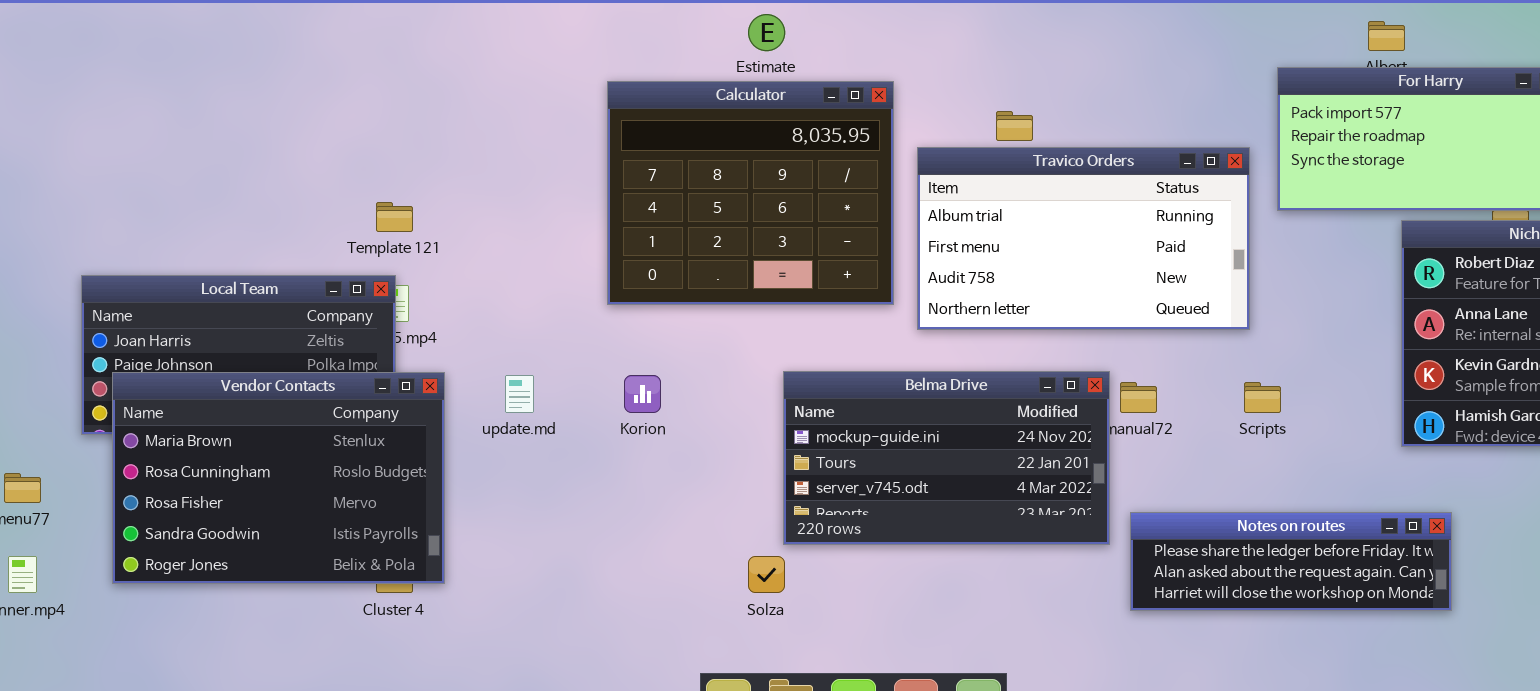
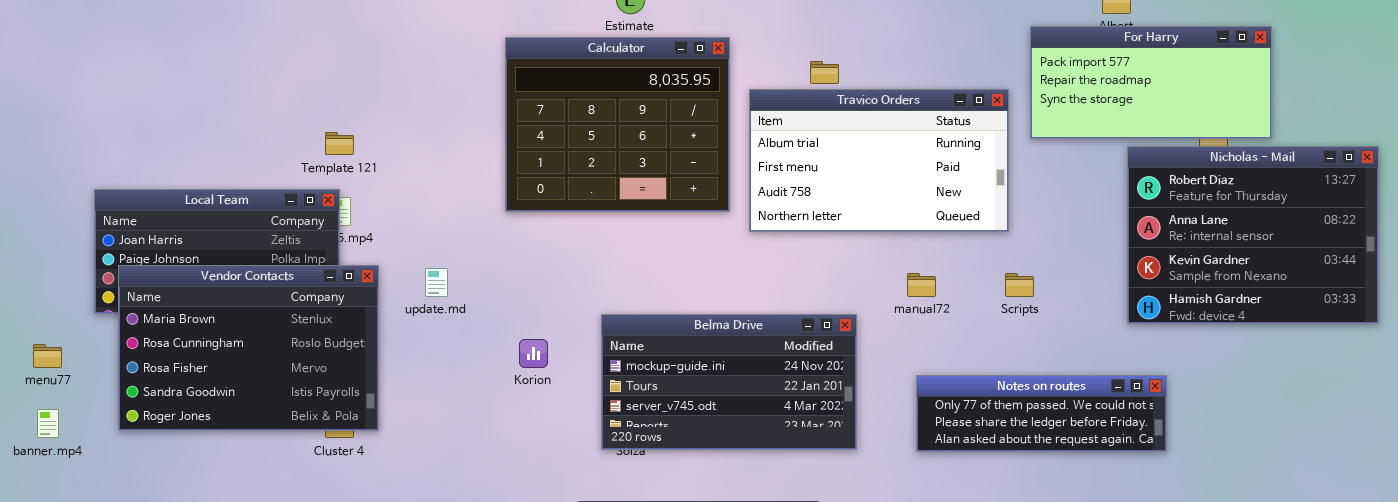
Belma Drive: [783,371,1110,545] -> [601,314,857,450], moved
Korion: [624,375,661,413] -> [519,339,548,368], moved
Notes on routes: [1130,512,1452,611] -> [916,375,1167,452], scrolled up 1 row

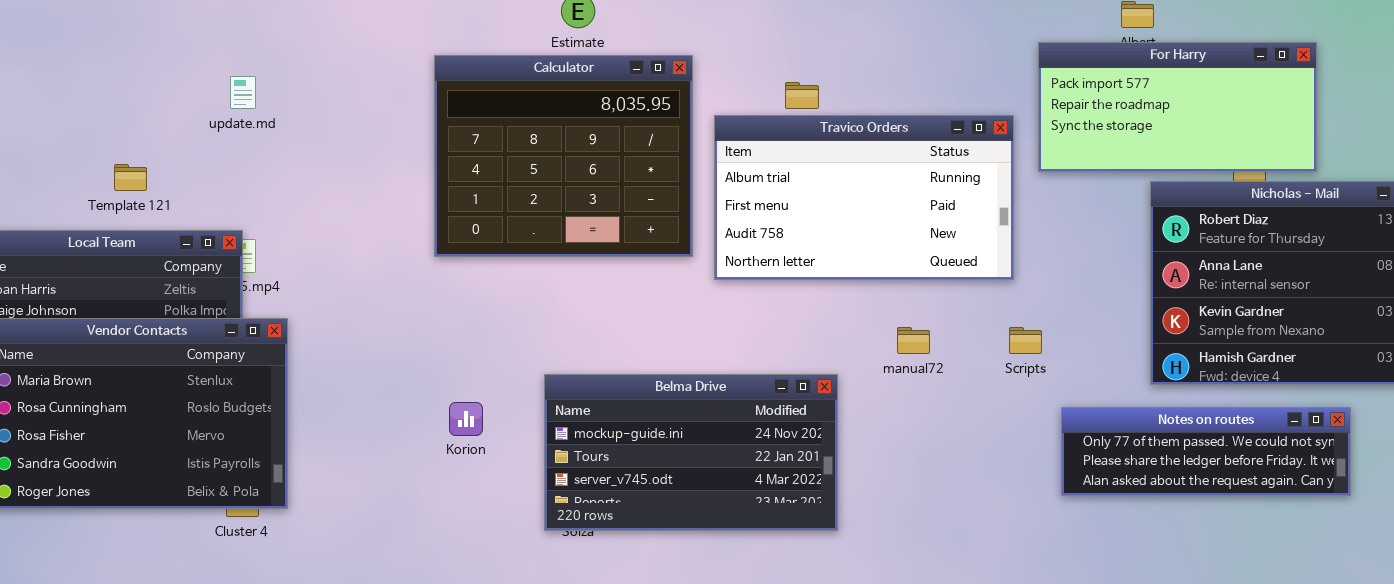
Template 121: [325,132,354,155] -> [114,164,147,191], moved
update.md: [425,268,448,297] -> [230,76,256,109], moved
Notes on routes: [916,375,1167,452] -> [1061,407,1351,496], moved

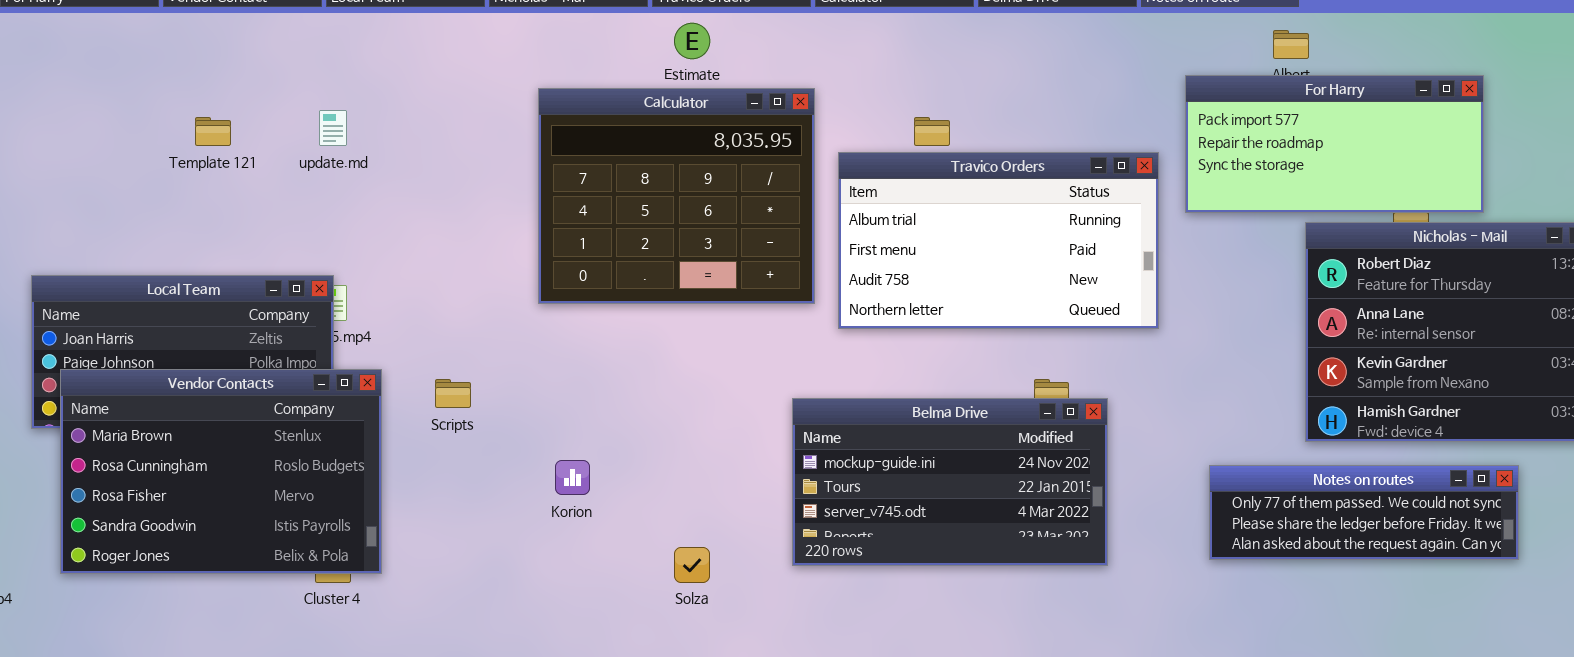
Template 121: [114,164,147,191] -> [195,117,231,146], moved
Scripts: [1009,327,1042,354] -> [435,379,471,408], moved
Belma Drive: [544,374,838,531] -> [792,398,1108,566], moved

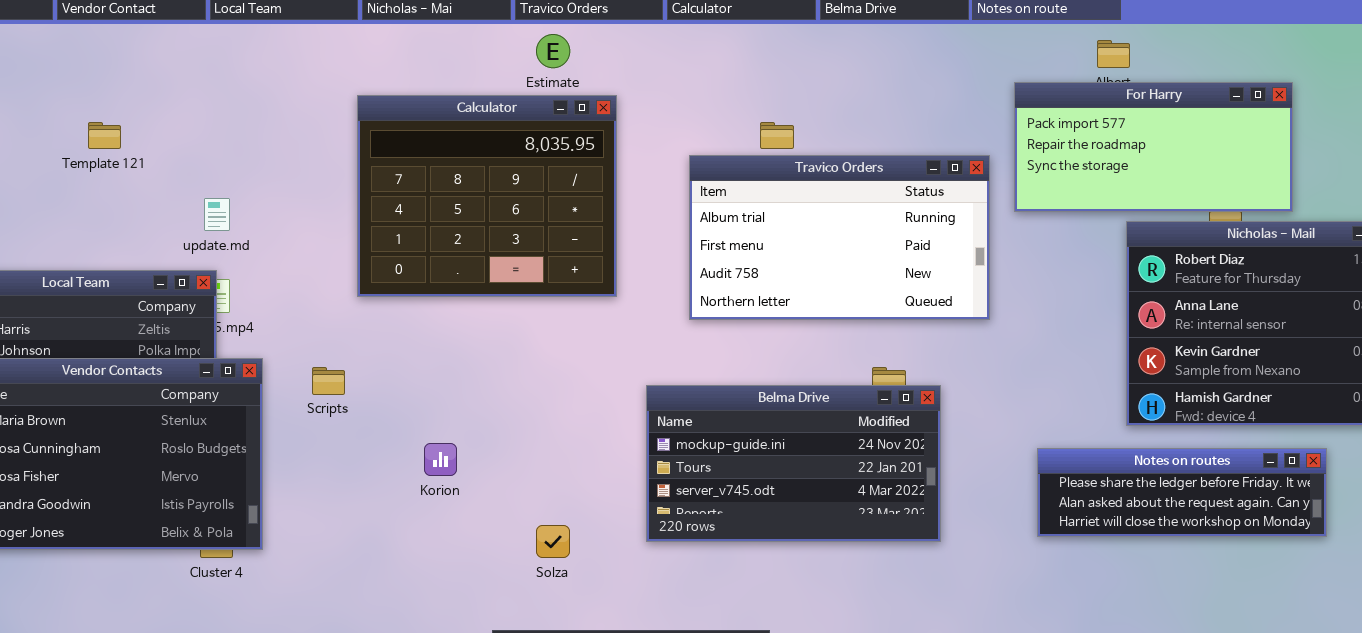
Calculator: [538,88,815,304] -> [357,95,617,297], moved
update.md: [319,110,347,146] -> [204,198,230,231], moved
Notes on routes: [1209,465,1519,560] -> [1037,448,1327,537], scrolled down 1 row

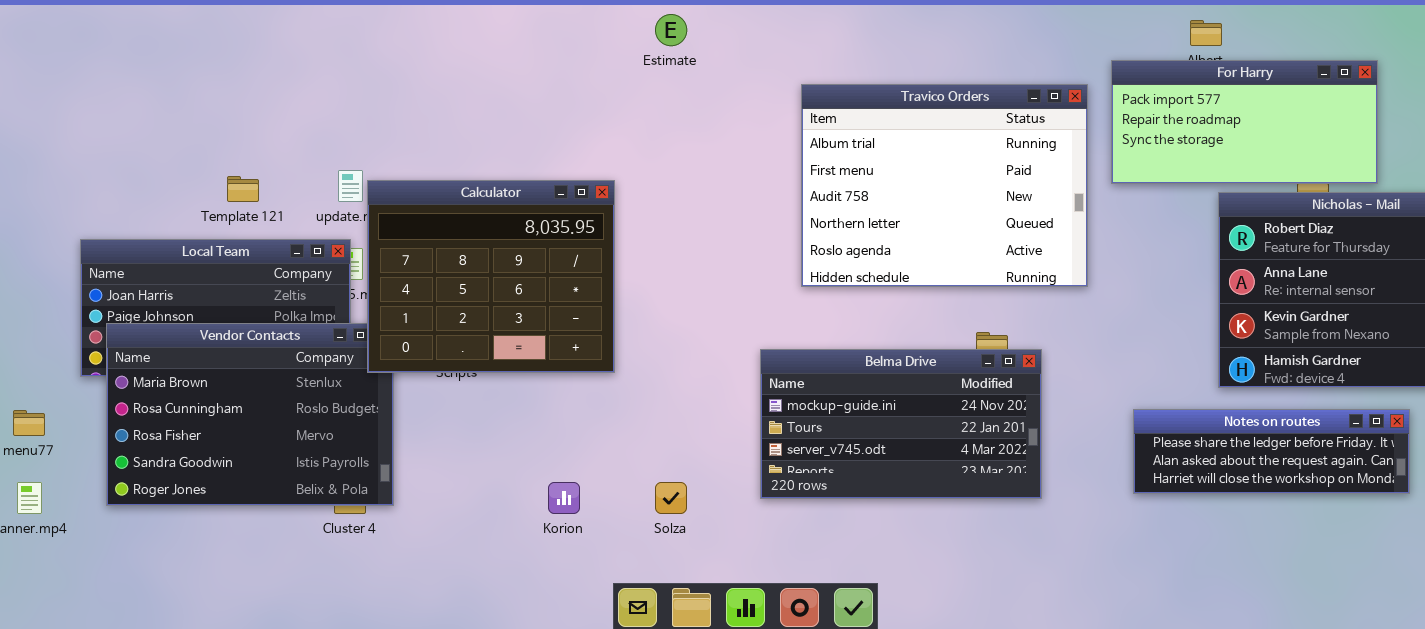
Calculator: [357,95,617,297] -> [367,180,615,373], moved
Template 121: [88,122,121,149] -> [227,176,259,202], moved
Travico Orders: [689,155,990,320] -> [801,84,1088,287], resized
Korion: [424,443,457,476] -> [548,482,580,514], moved

